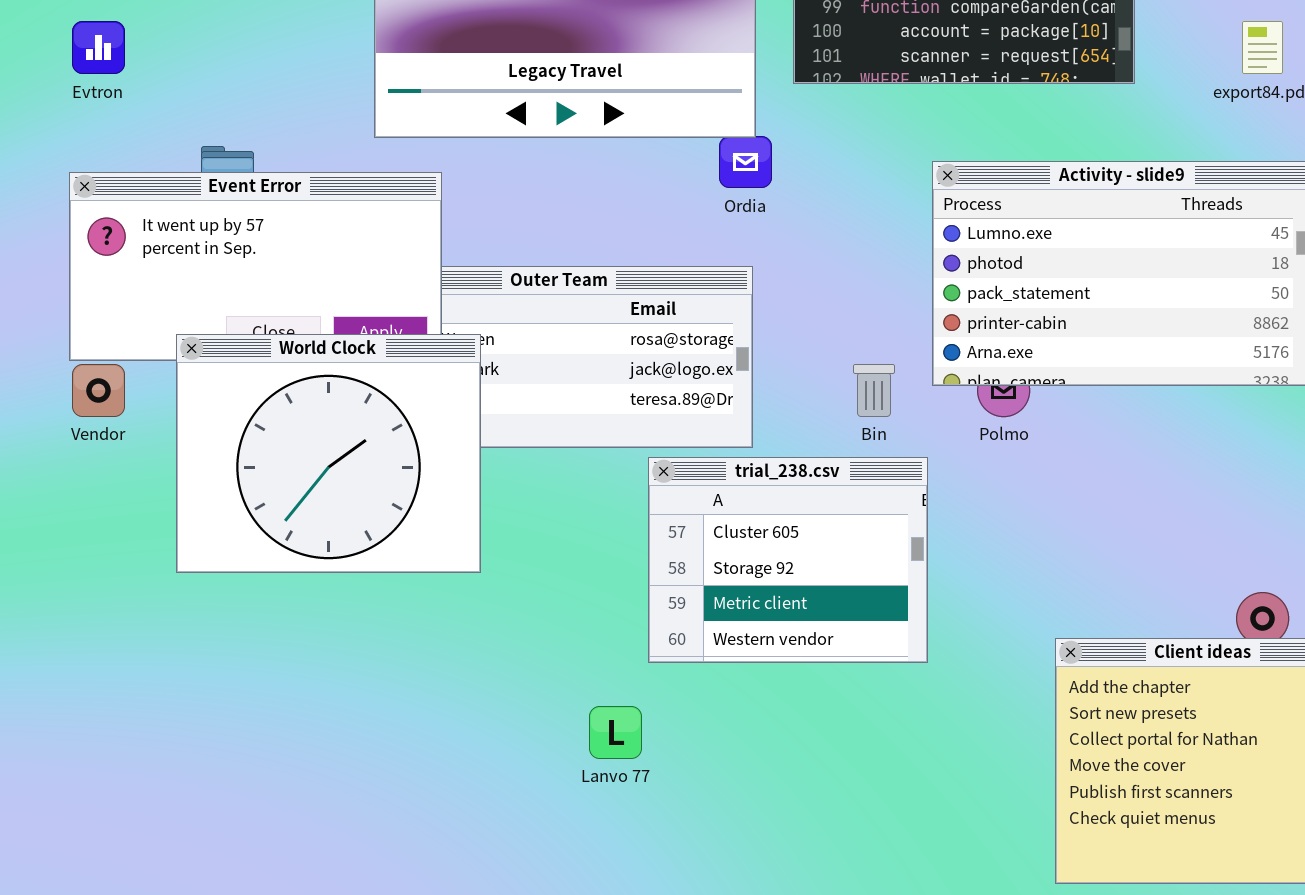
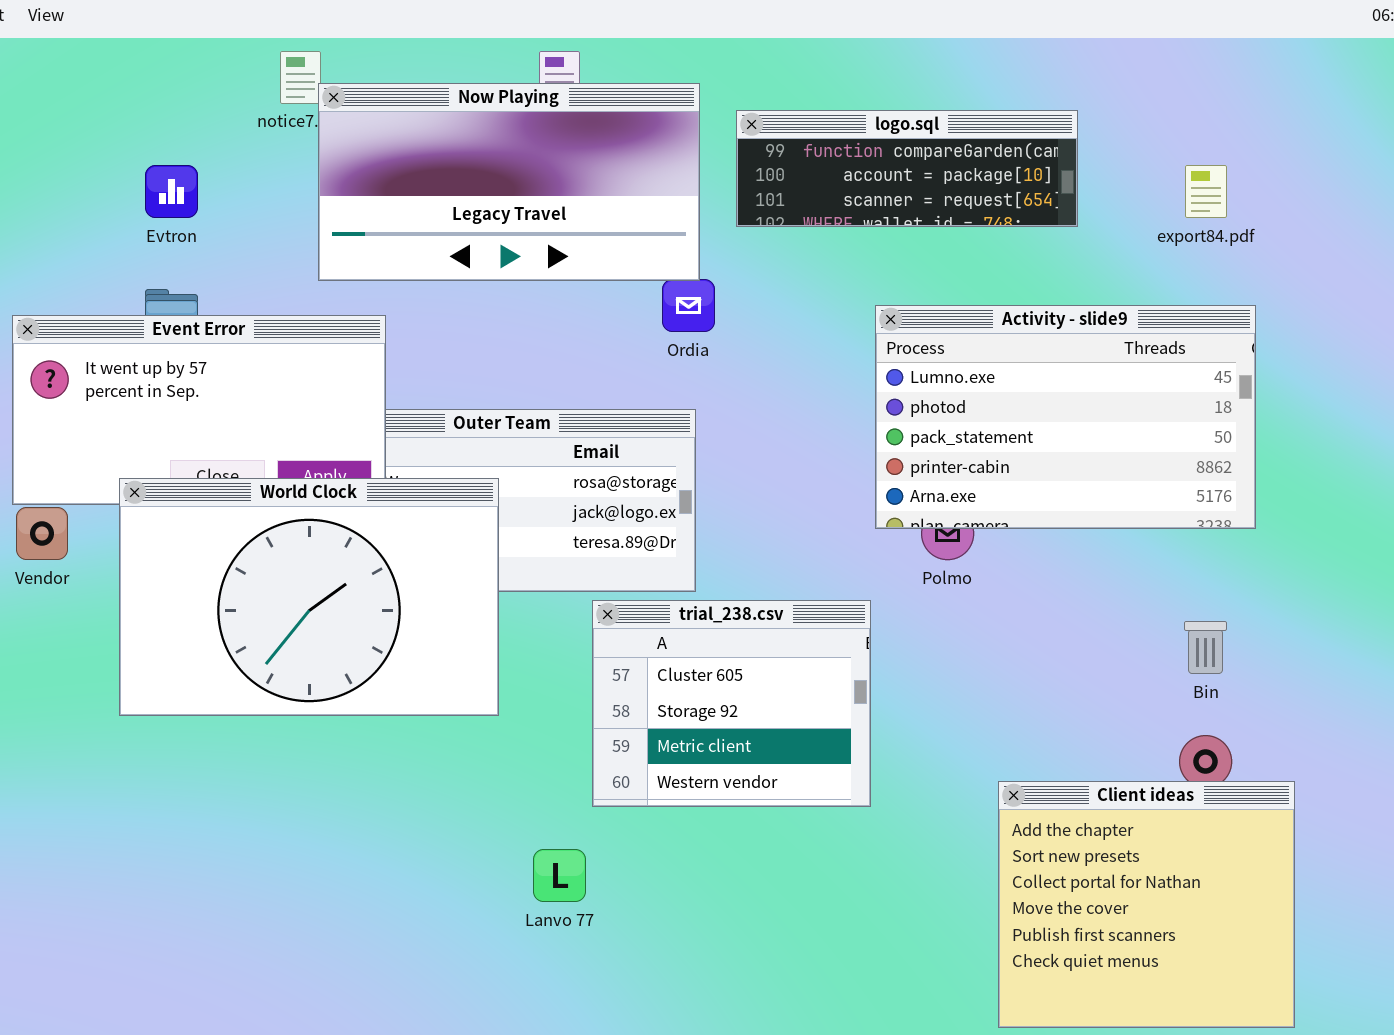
Evtron: [72,21,125,74] -> [145,165,198,218], moved
World Clock: [176,334,481,573] -> [119,478,499,716], resized
Bin: [853,364,895,417] -> [1184,621,1227,674], moved

